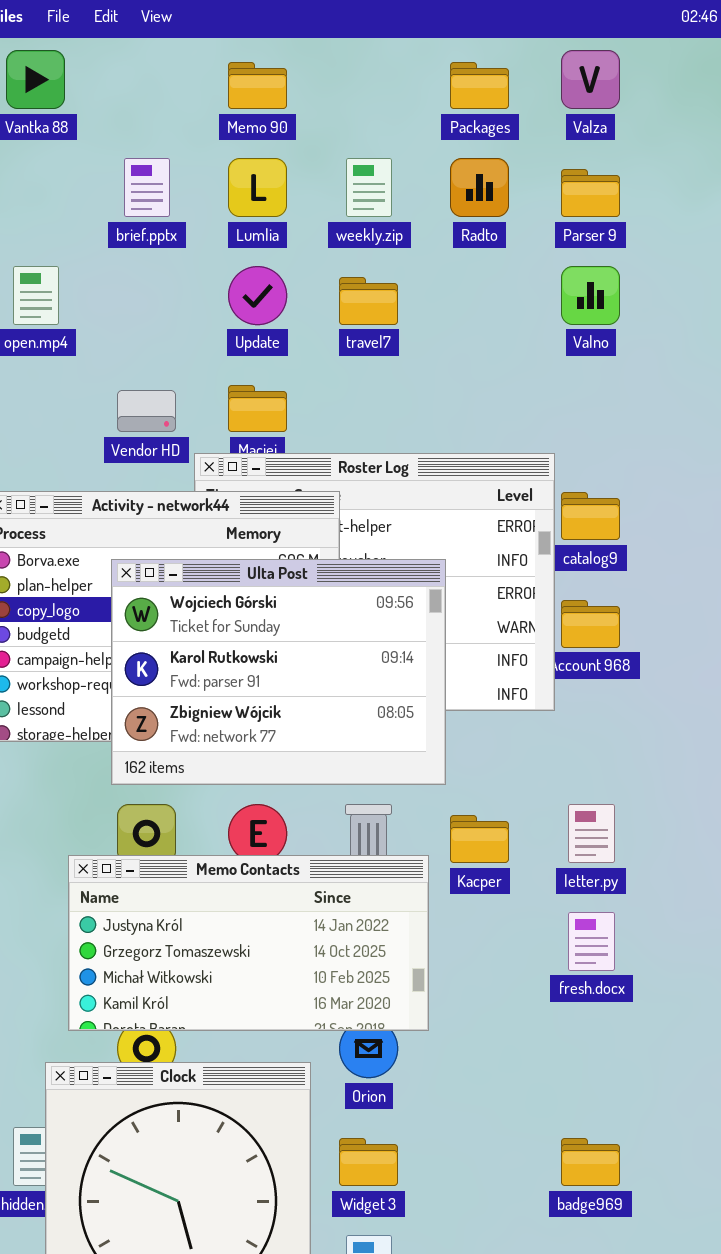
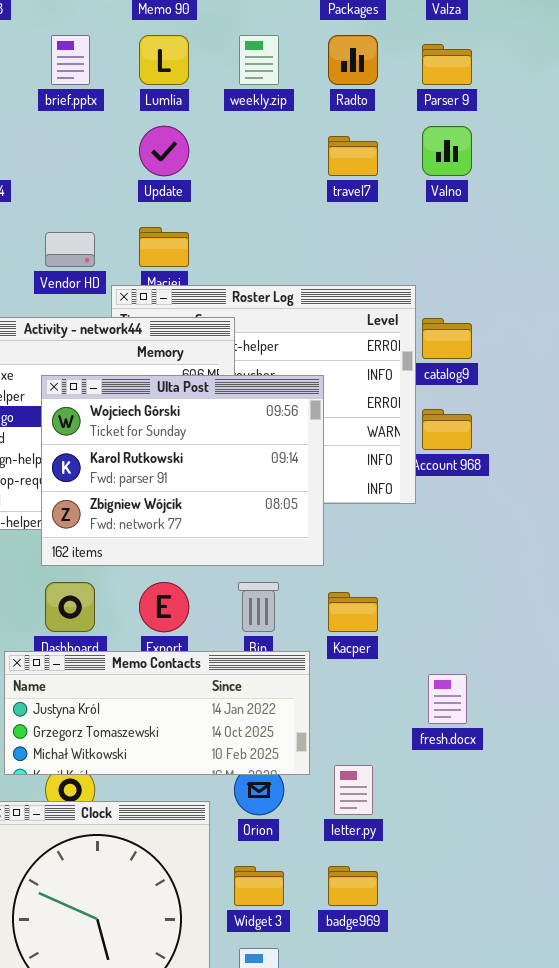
travel7: [339,277,398,325] -> [328,136,378,176], moved
letter.py: [568,804,615,863] -> [334,765,373,815], moved
Memo Contacts: [68,855,429,1031] -> [4,651,310,775], resized
badge969: [561,1138,620,1186] -> [328,866,378,906], moved

